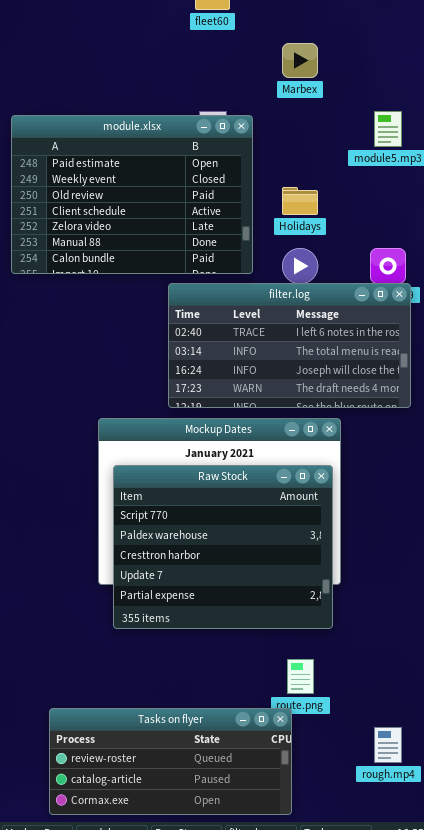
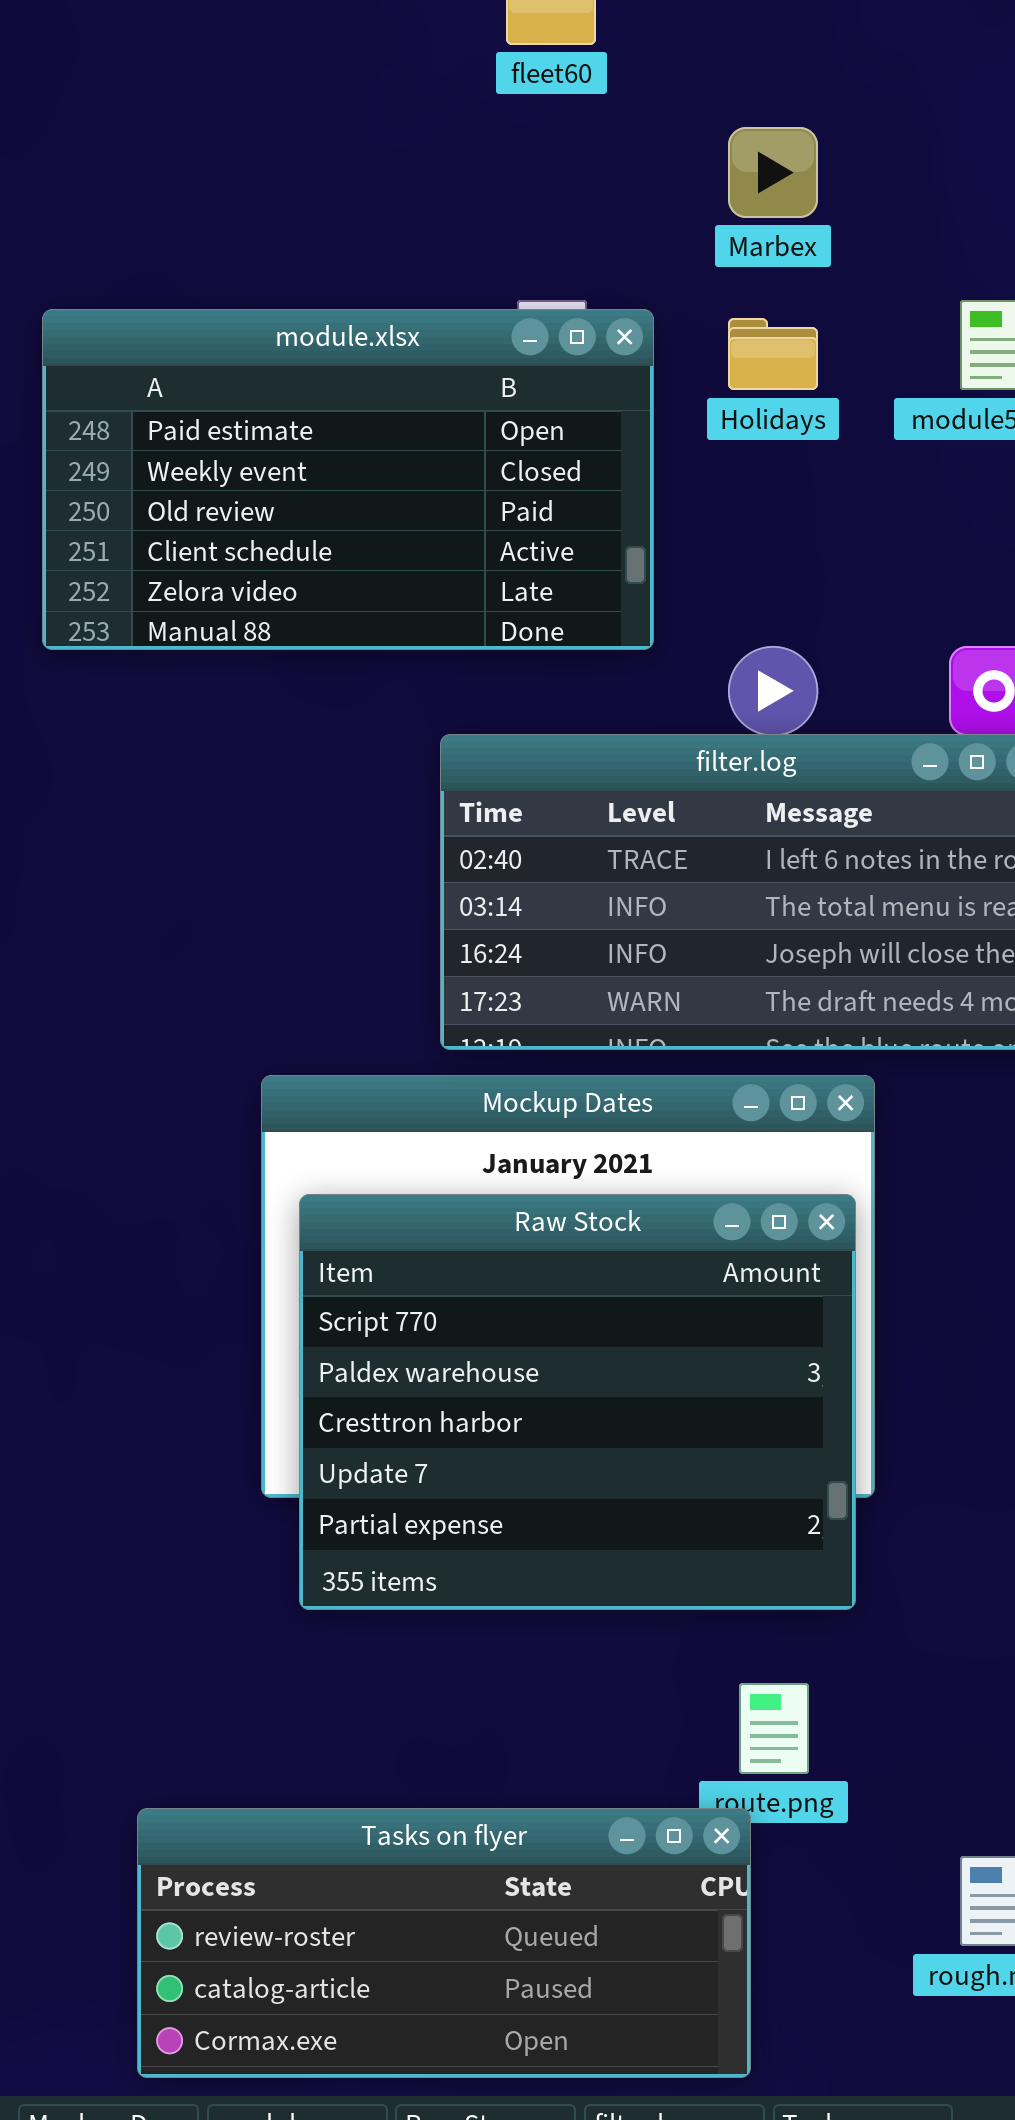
module.xlsx: [11,115,253,274] -> [42,309,654,650], resized
Holidays: [282,187,318,215] -> [728,318,818,390], moved

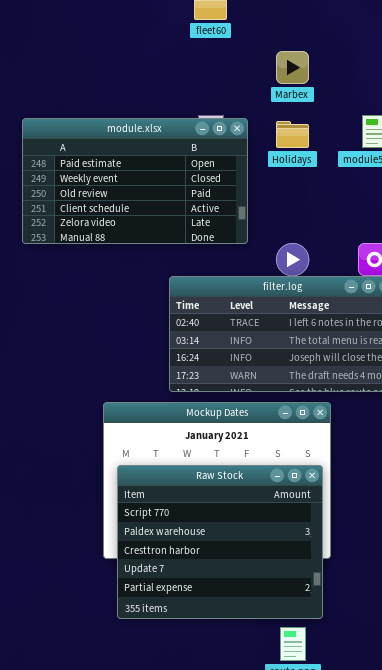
Raw Stock: [299,1194,856,1610] -> [117,465,323,619], moved

